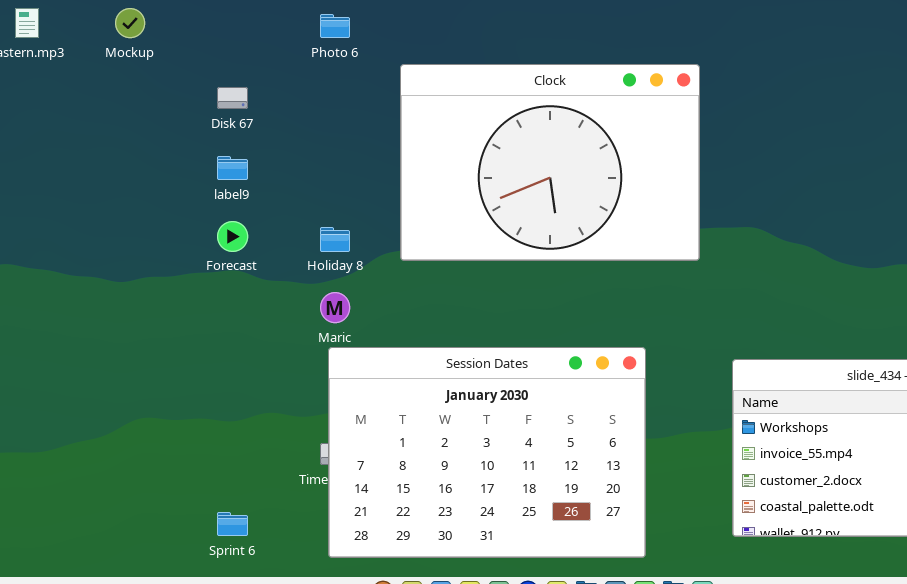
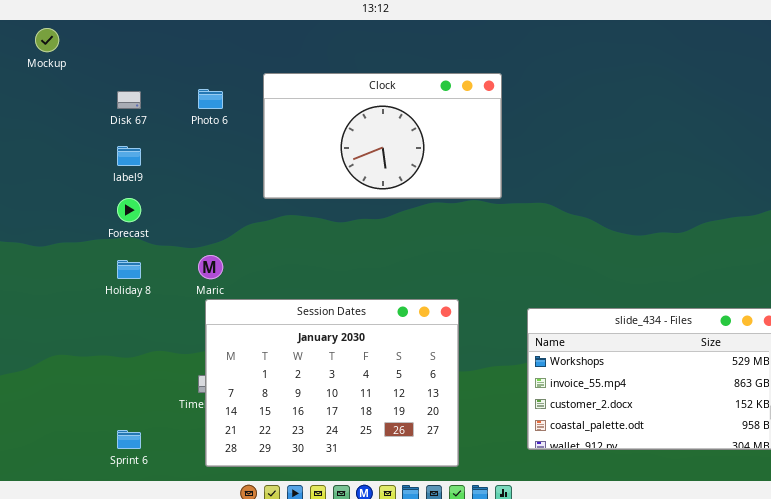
Photo 6: [320,14,350,38] -> [198,89,223,109], moved
Clock: [400,64,700,261] -> [263,73,502,199], resized
Holiday 8: [320,227,350,252] -> [117,260,141,279], moved

